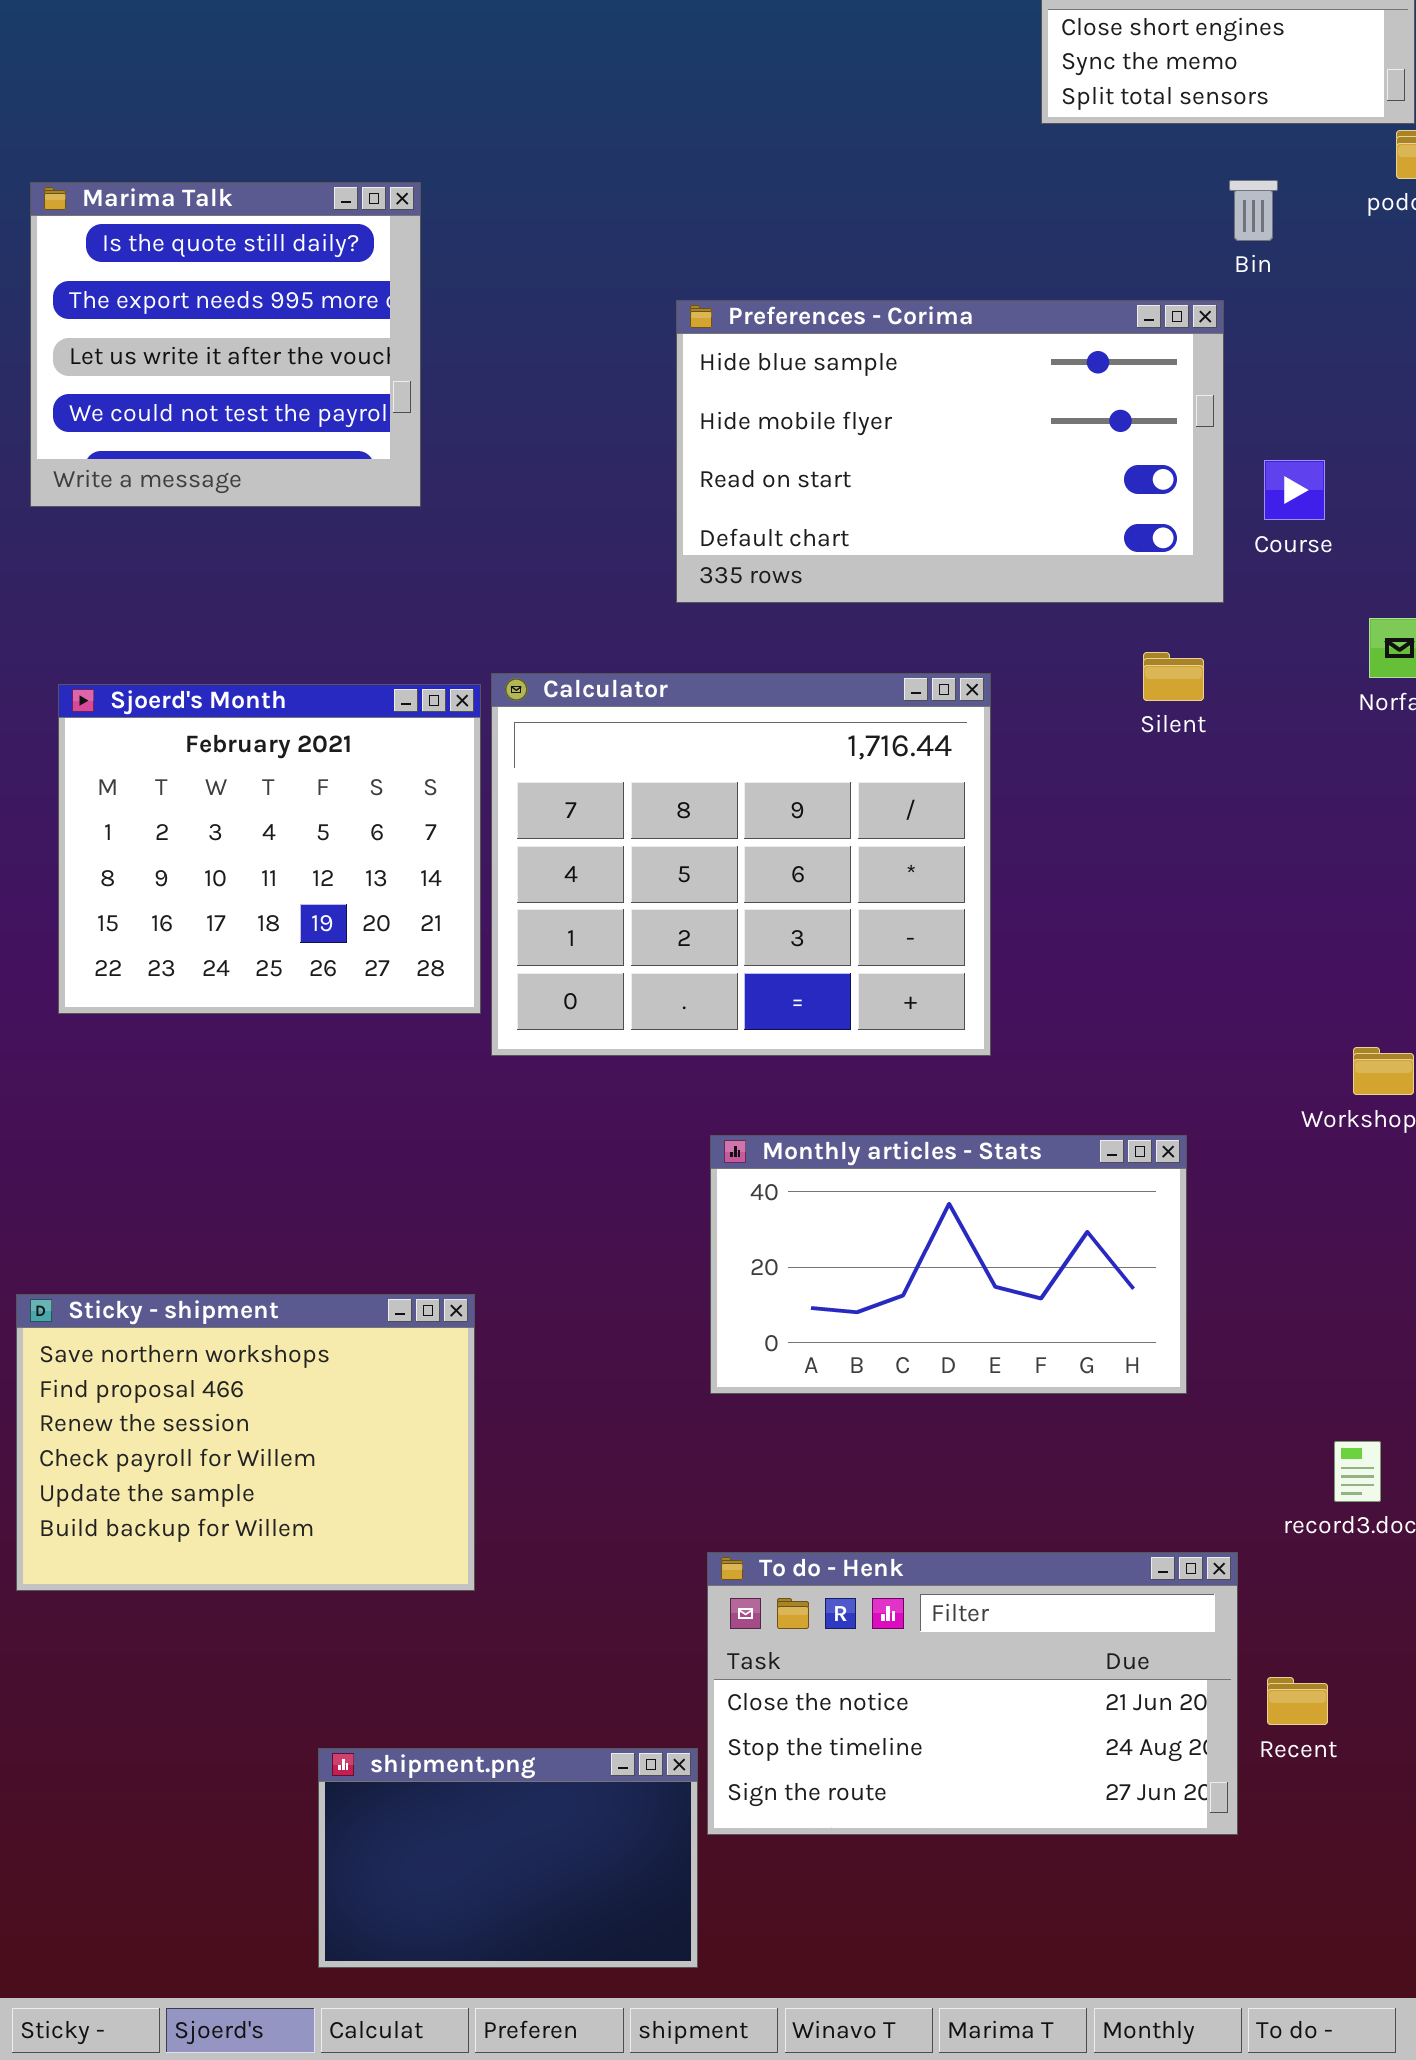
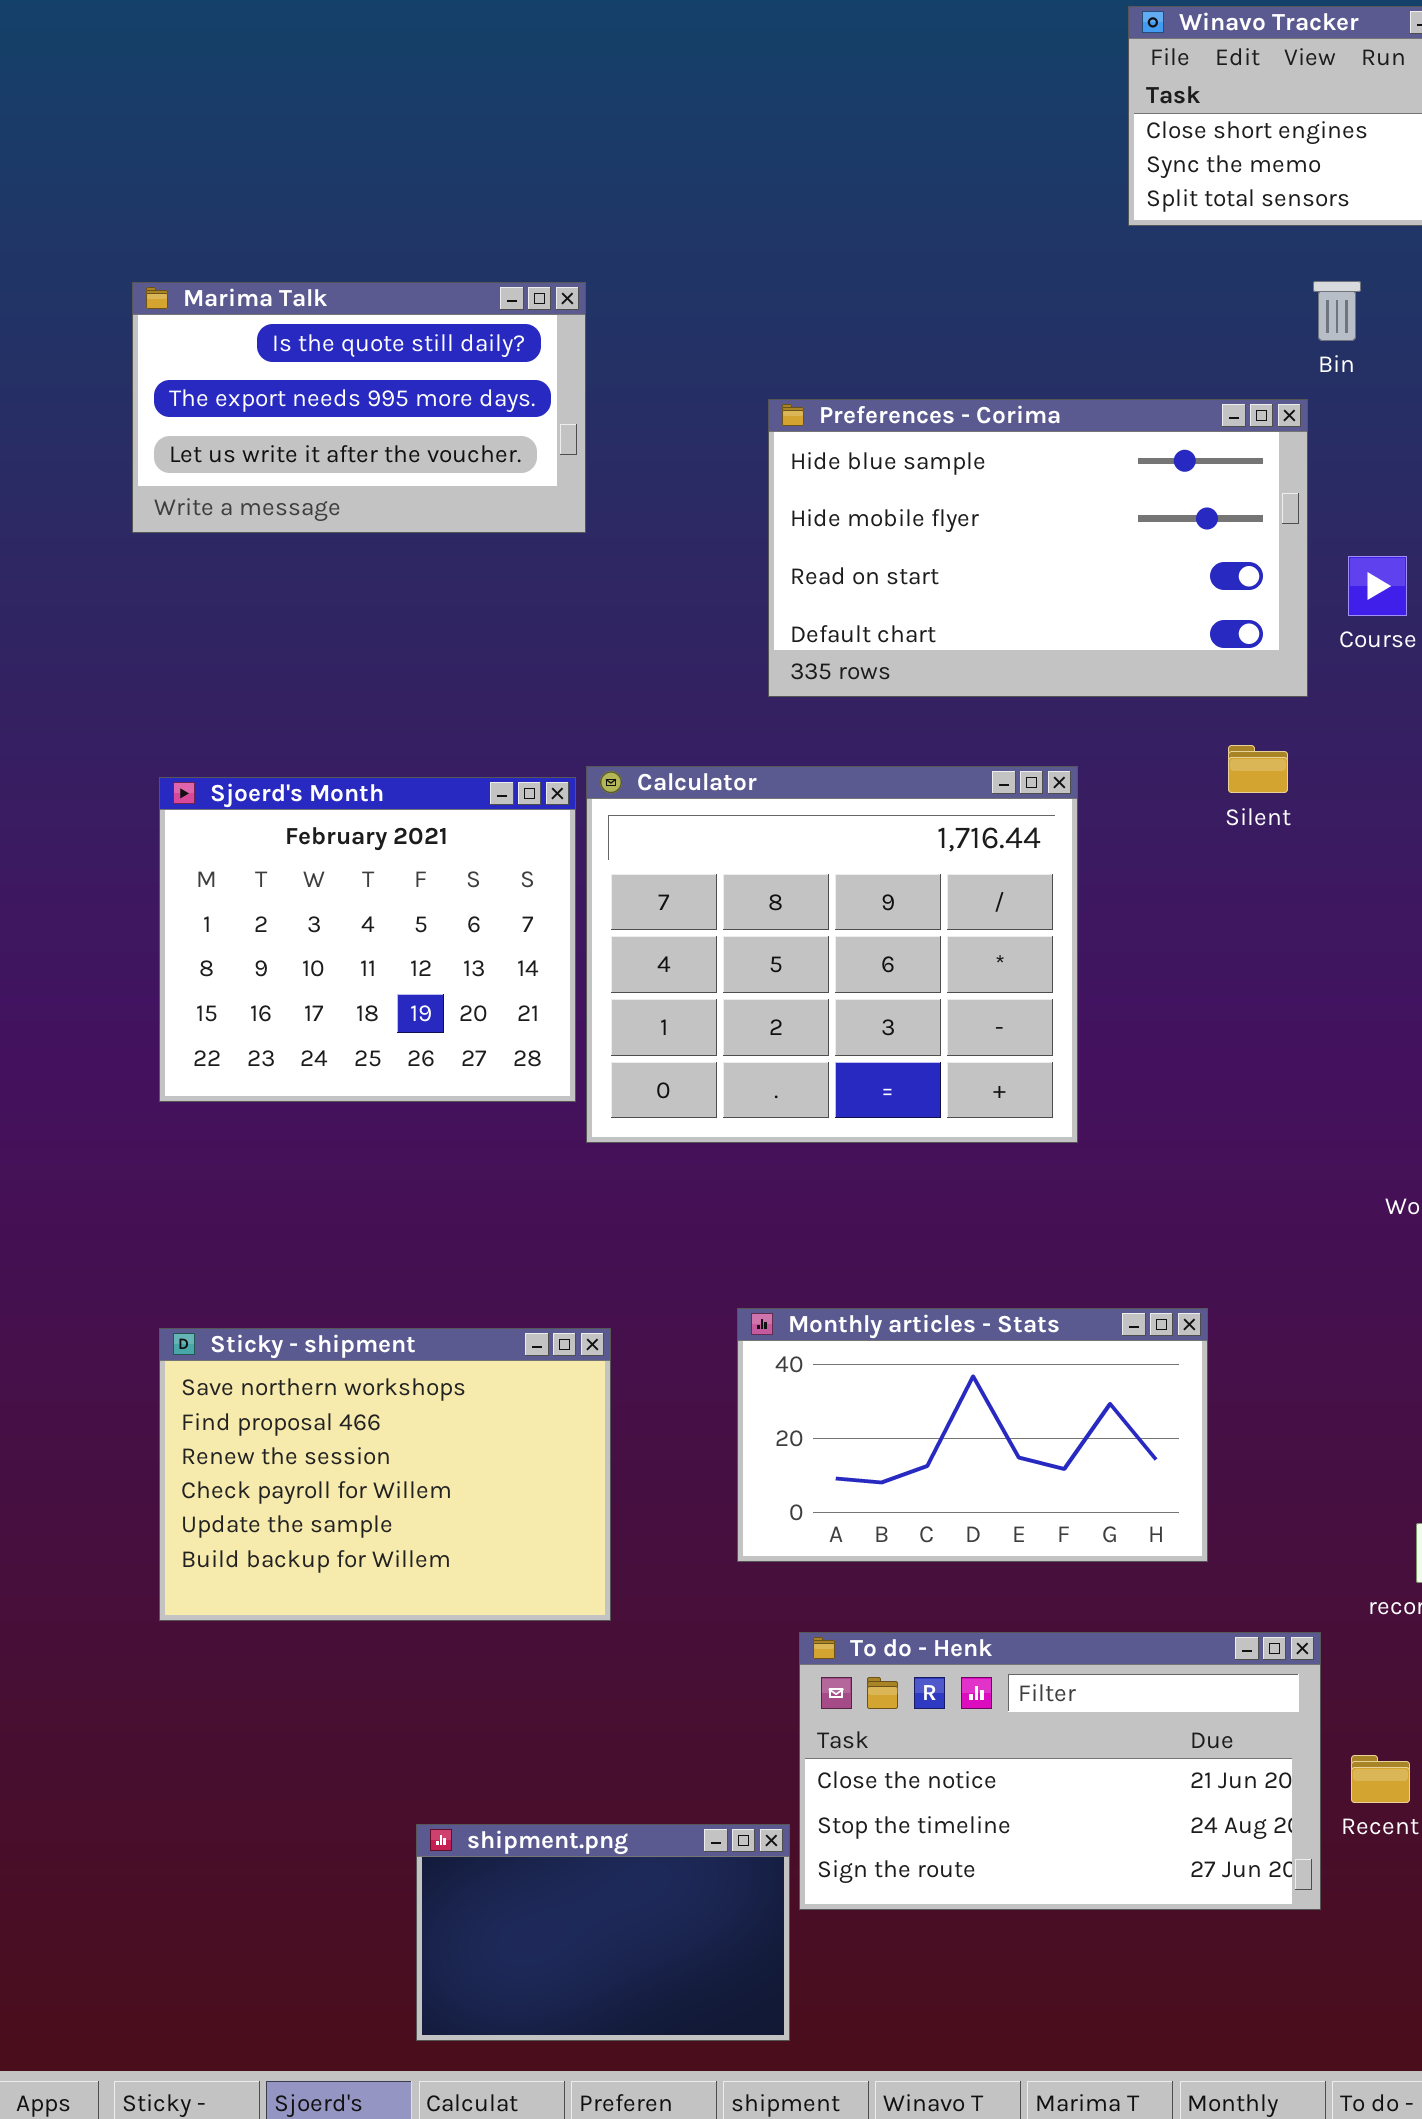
Marima Talk: [30,182,421,507] -> [132,282,586,533], resized
Monthly articles - Stats: [710,1135,1187,1394] -> [737,1308,1208,1562], moved
Sticky - shipment: [16,1294,475,1591] -> [159,1328,611,1621], moved

